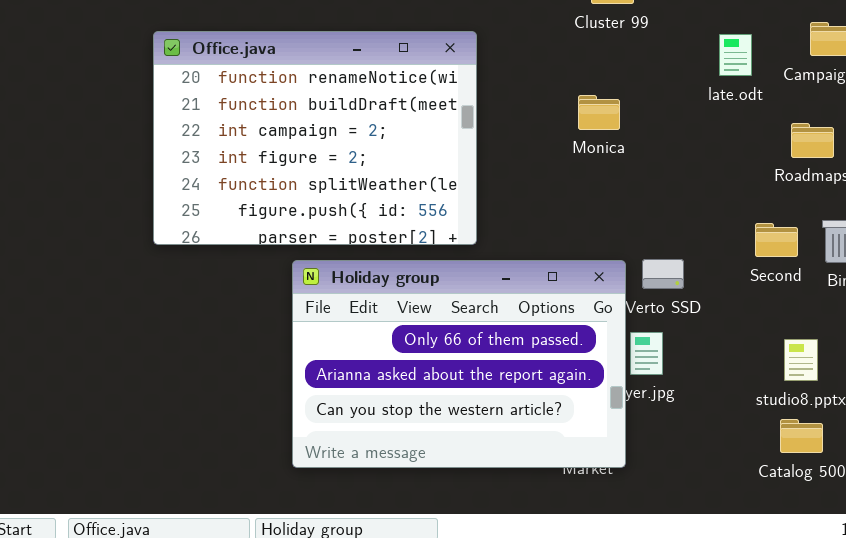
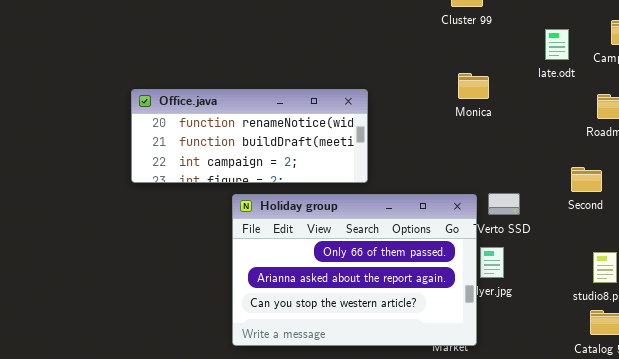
Office.java: [153,31,477,245] -> [131,89,368,183], resized
Monica: [578,95,620,130] -> [458,73,489,99], moved

